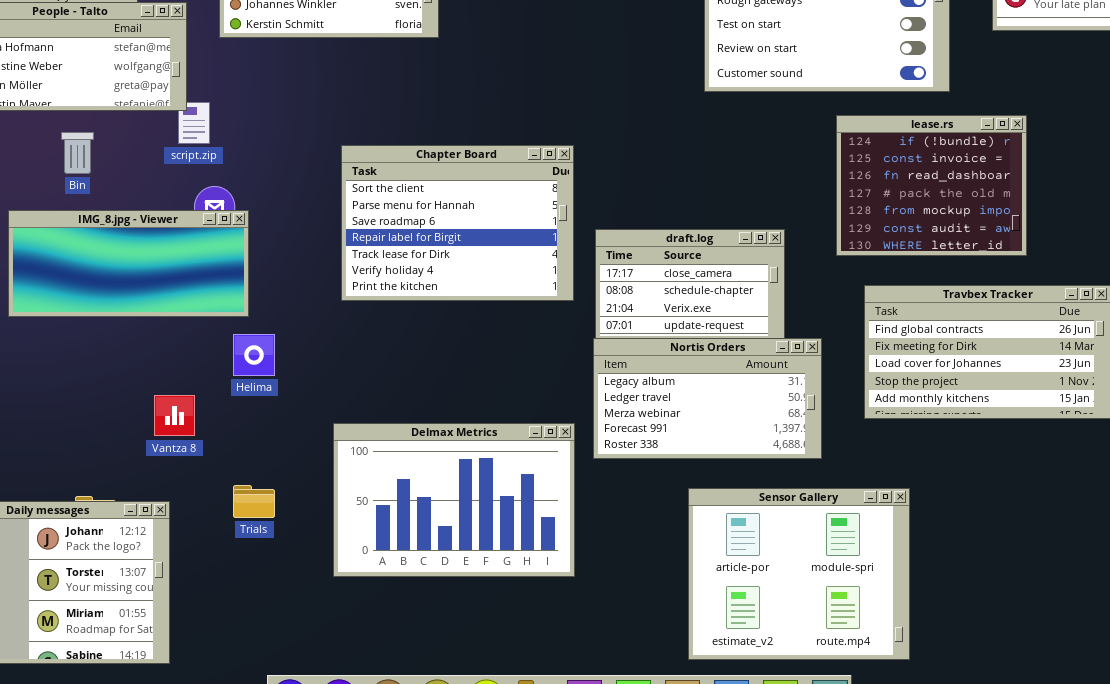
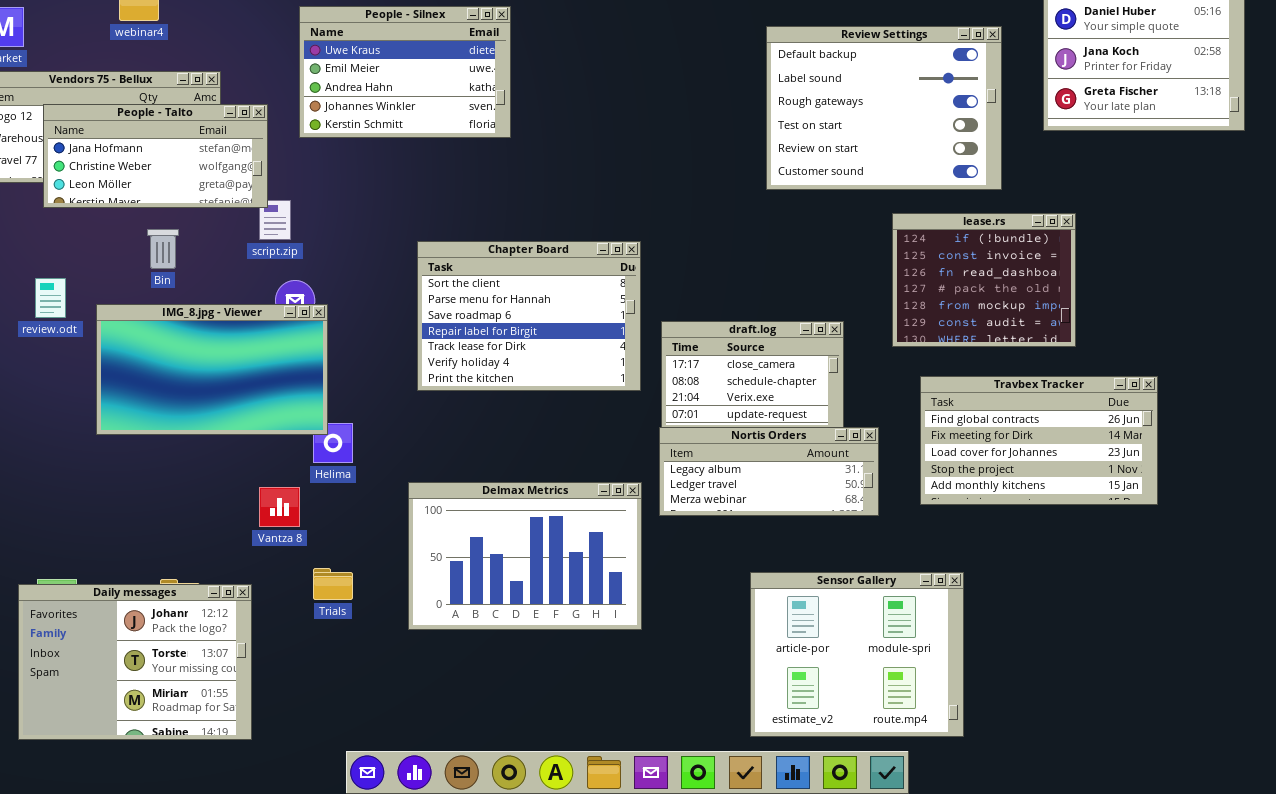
IMG_8.jpg - Viewer: [8,210,249,317] -> [96,304,328,435], resized
Nortis Orders: [593,338,822,459] -> [659,427,879,516], resized
Vantza 8: [154,395,195,436] -> [259,487,300,527], moved
Delmax Metrics: [333,423,575,577] -> [408,482,642,630], moved

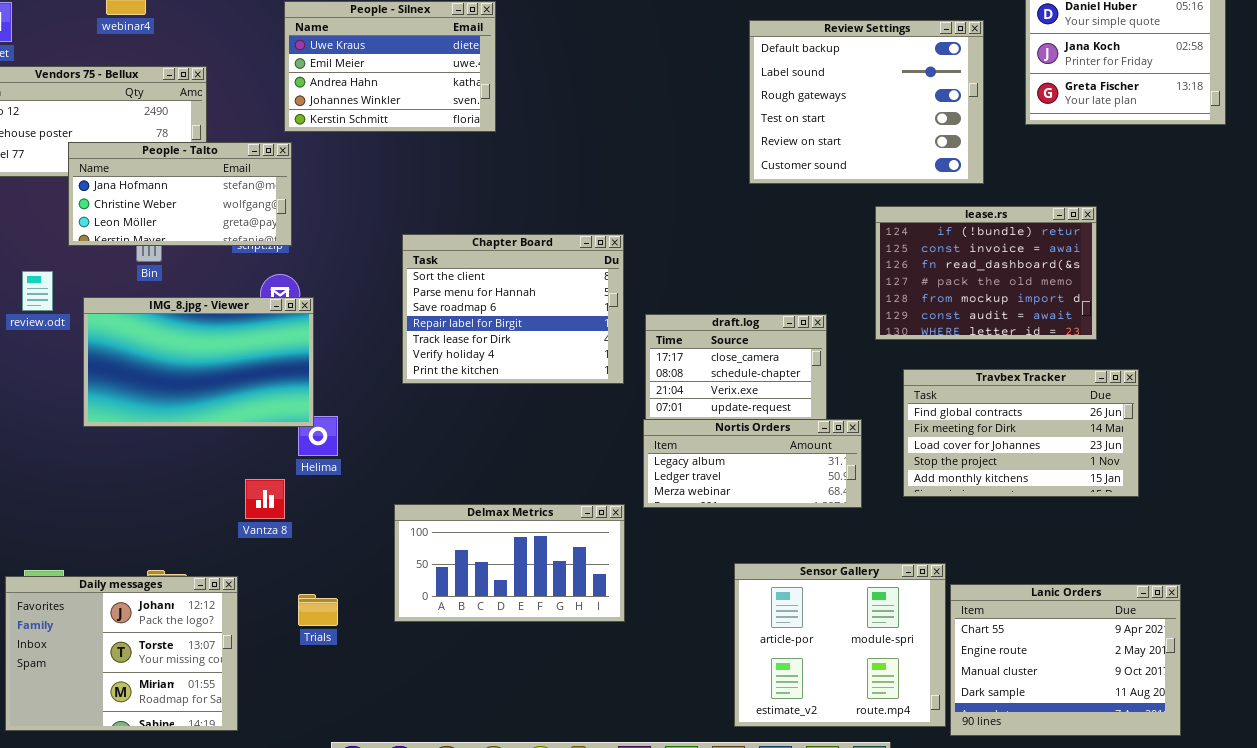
People - Talto: [43,104,268,208] -> [68,142,292,246], moved
lease.rs: [892,213,1076,347] -> [875,206,1097,340], resized
Delmax Metrics: [408,482,642,630] -> [394,504,625,622], resized
Trials: [313,568,353,600] -> [298,594,338,626], moved
Lanic Orders: none -> [950,584,1181,736], opened

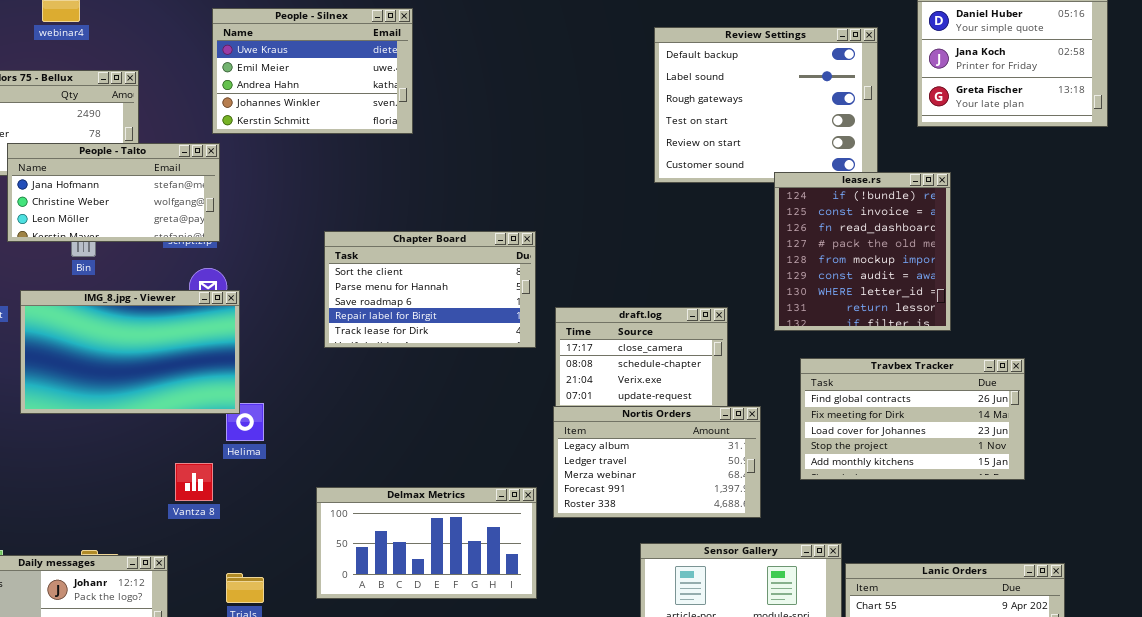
lease.rs: [875,206,1097,340] -> [774,172,951,331], resized
Chapter Board: [402,234,624,384] -> [324,231,536,348], resized
Nortis Orders: [643,419,862,508] -> [553,406,761,518], resized

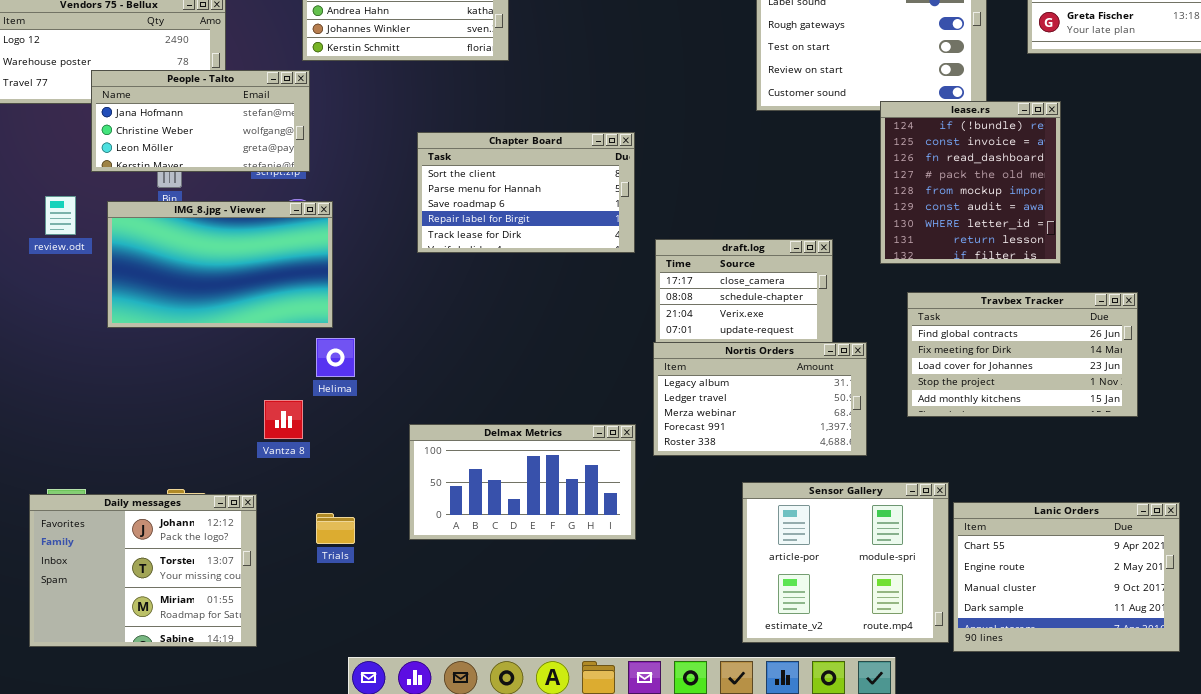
Chapter Board: [324,231,536,348] -> [417,132,635,253], moved
IMG_8.jpg - Viewer: [20,290,240,414] -> [107,201,333,328], moved

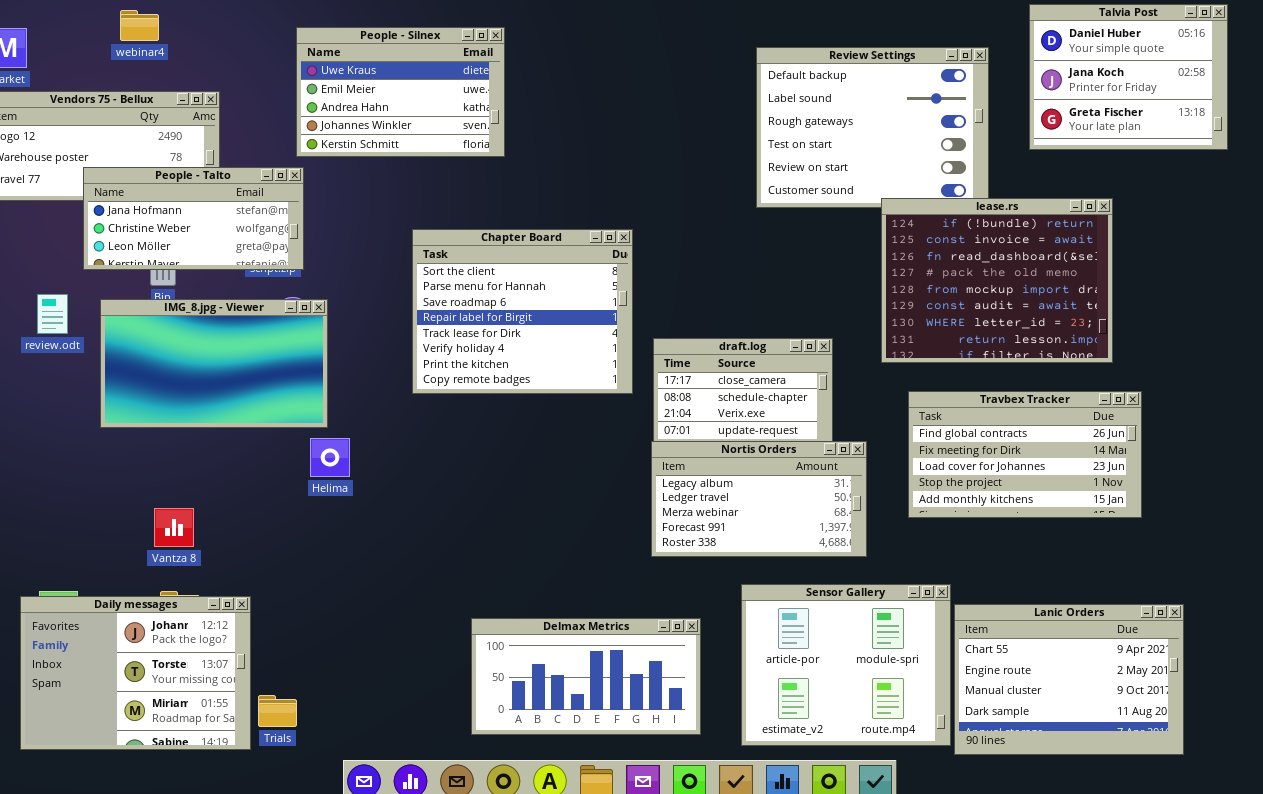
lease.rs: [880,101,1061,264] -> [881,198,1113,363], resized
Chapter Board: [417,132,635,253] -> [412,229,633,394], resized
Vantza 8: [264,400,303,439] -> [154,508,194,547], moved
Delmax Metrics: [409,424,636,540] -> [471,618,701,735], moved
Trials: [316,513,355,544] -> [258,695,297,727], moved

